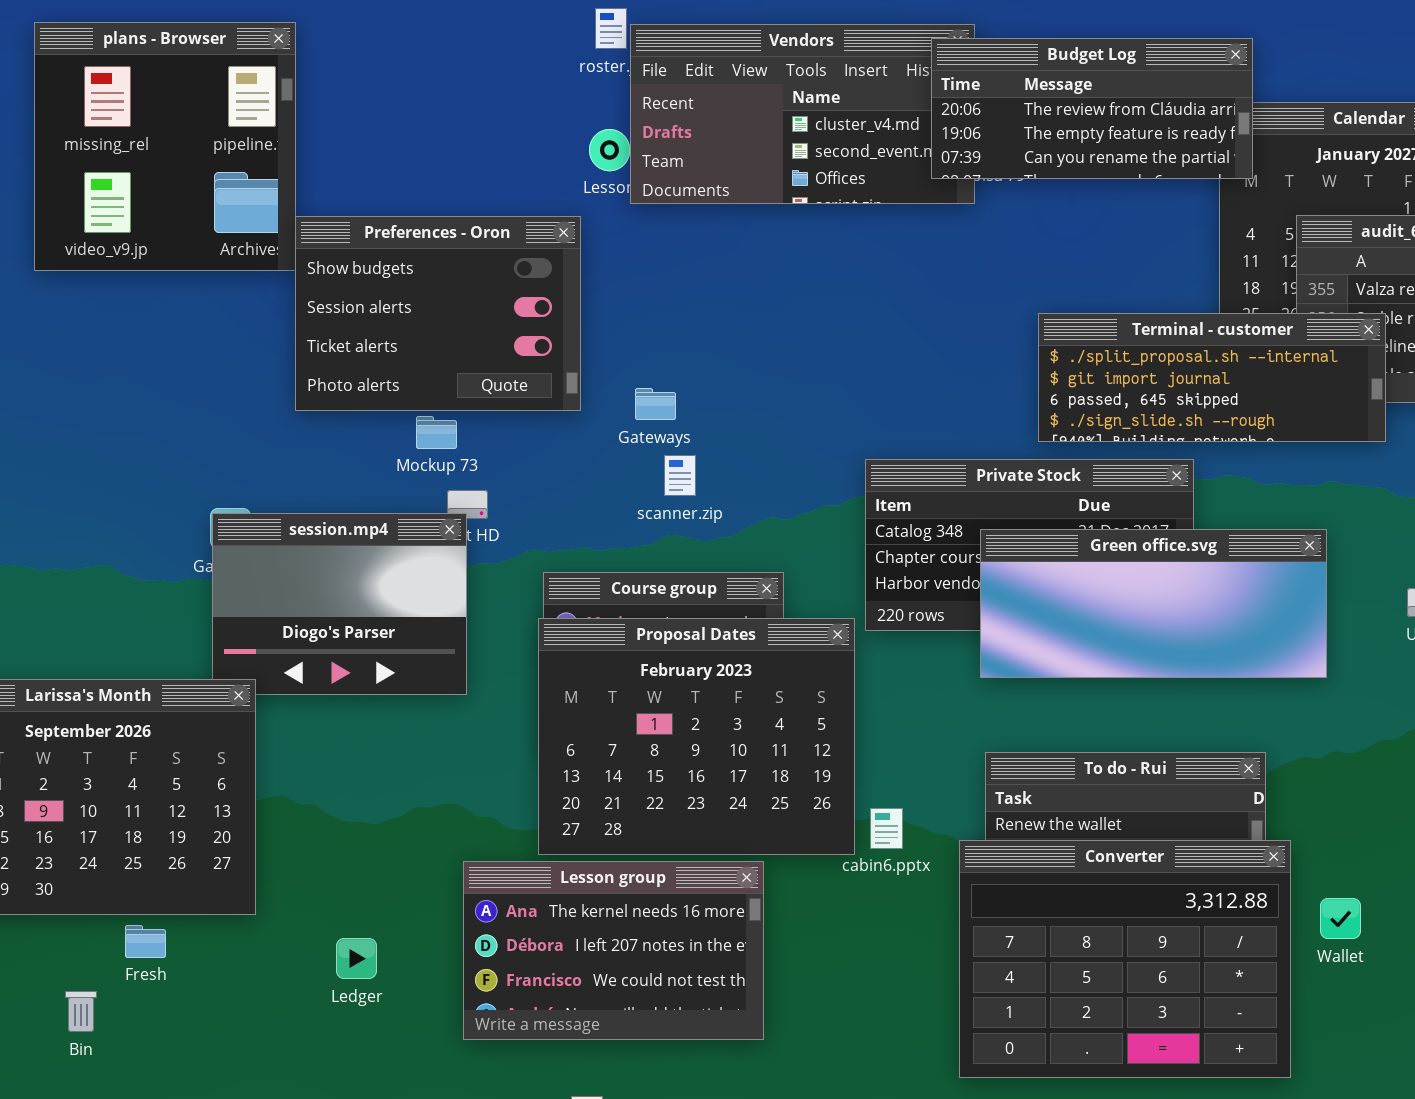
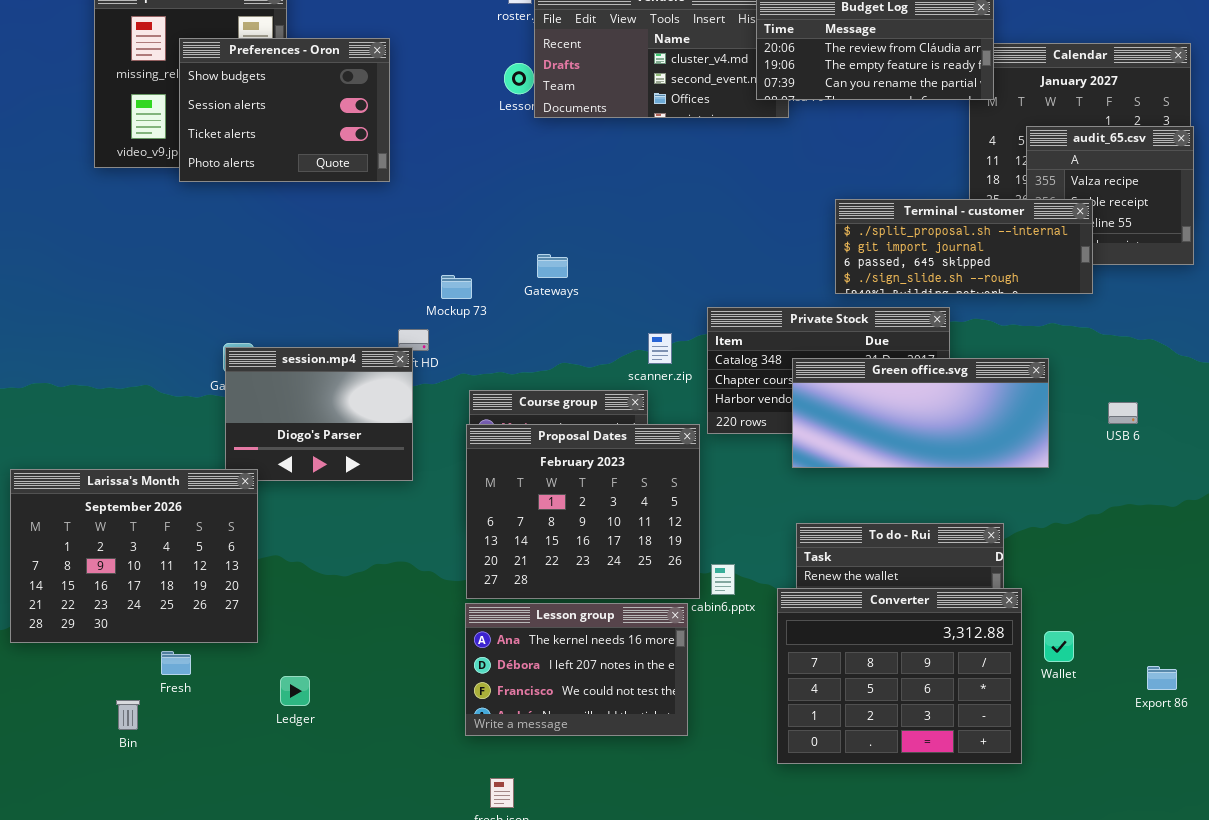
Preferences - Oron: [295,216,581,411] -> [179,38,390,182], moved
Mockup 73: [416,416,457,449] -> [441,275,472,299], moved
scanner.zip: [664,455,696,496] -> [648,333,672,364], moved
Lesson group: [463,861,764,1040] -> [465,603,688,736], moved
Ledger: [336,938,377,979] -> [280,676,310,706], moved

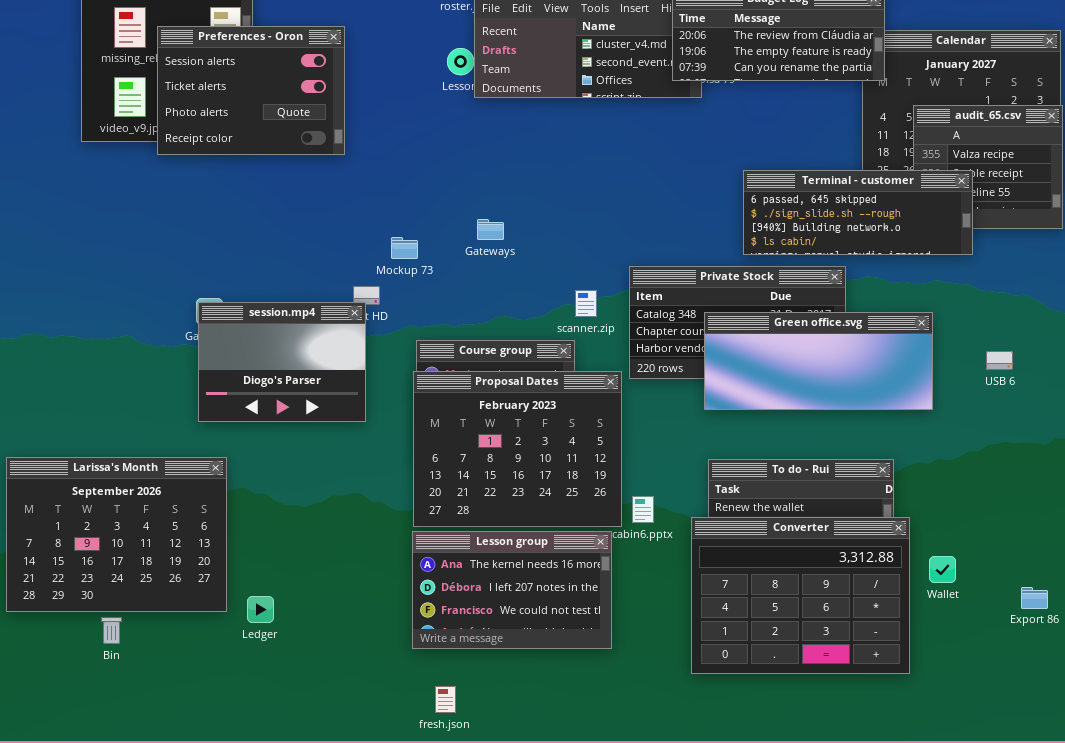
Preferences - Oron: [179,38,390,182] -> [157,26,345,155], scrolled down 1 row
Terminal - customer: [835,199,1093,294] -> [743,170,973,255], scrolled down 2 rows
Larissa's Month: [10,469,258,643] -> [6,457,227,612], moved

